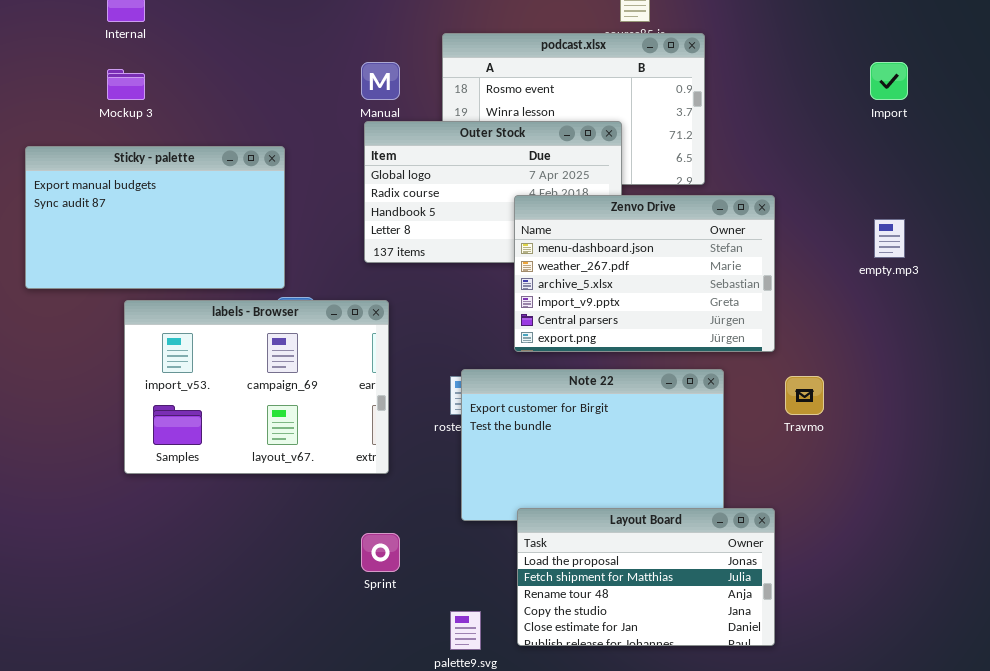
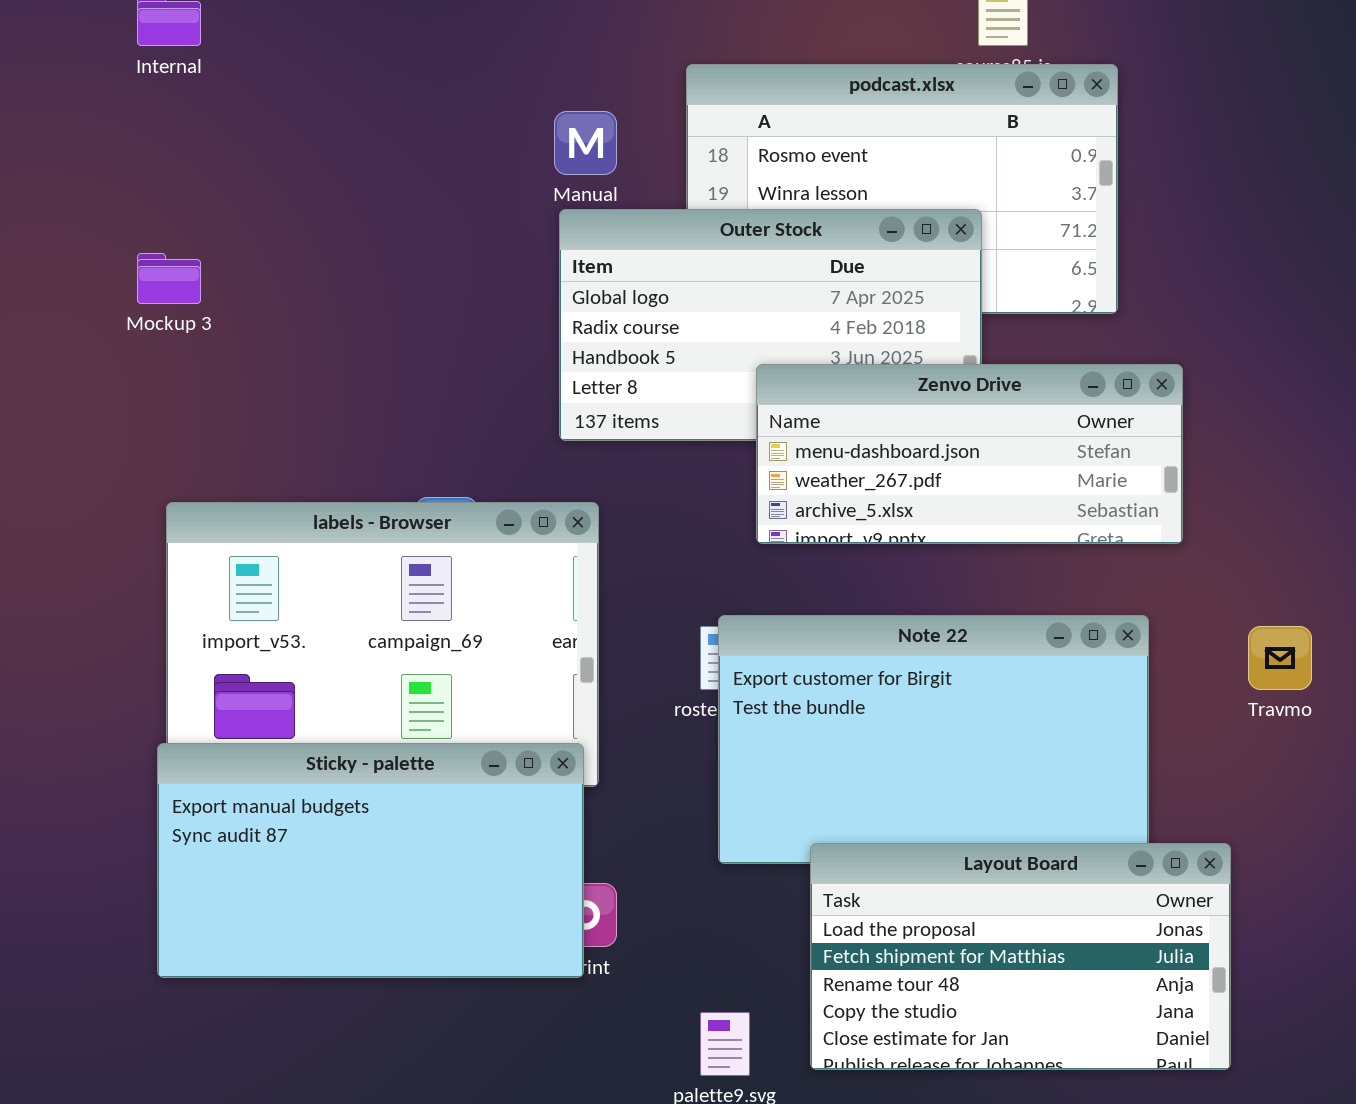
Mockup 3: [107,69,145,100] -> [137,253,201,304], moved
Sticky - palette: [25,146,285,289] -> [157,743,584,978], moved
Zenvo Drive: [514,195,775,352] -> [756,364,1183,544], moved, resized

